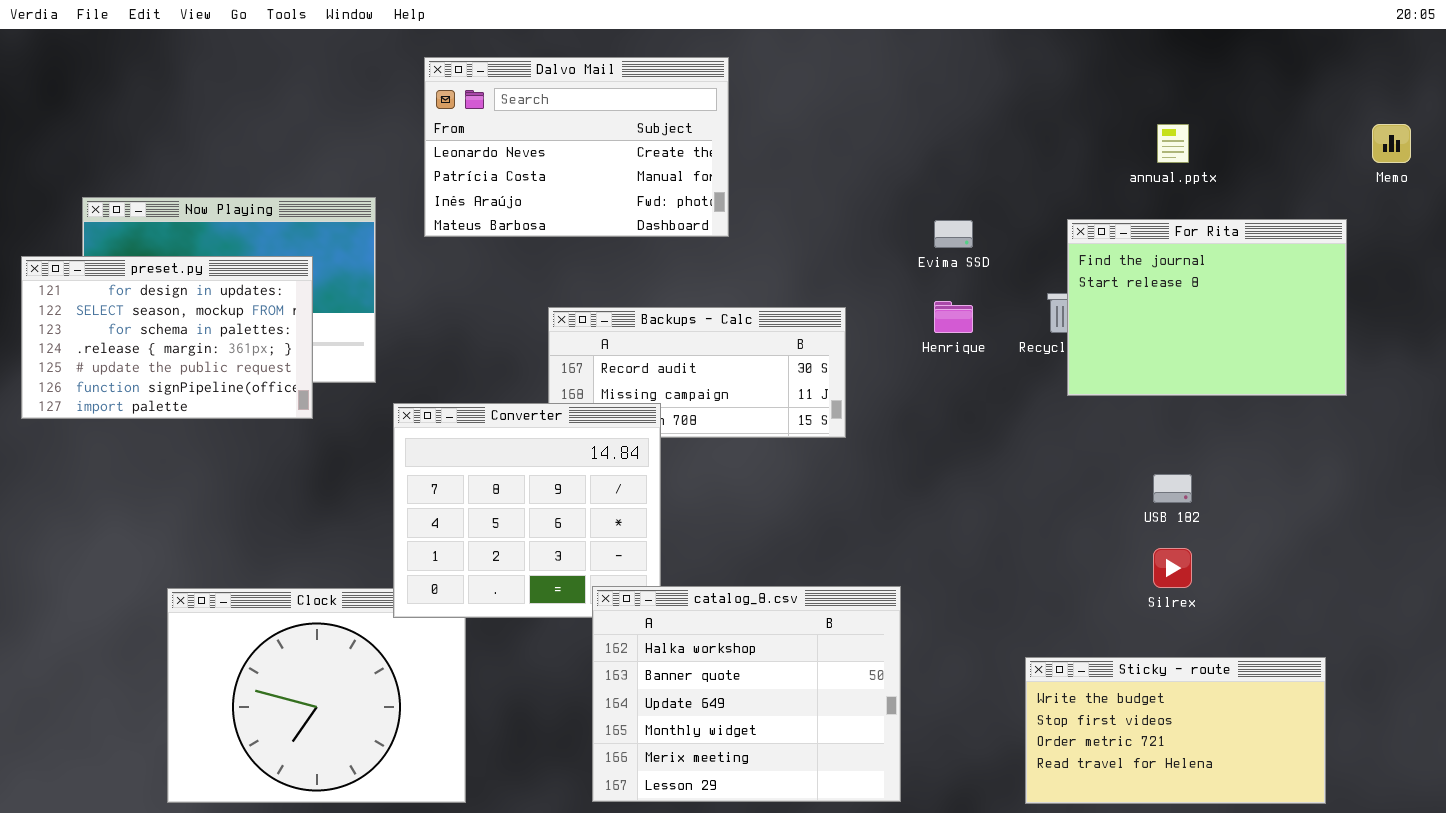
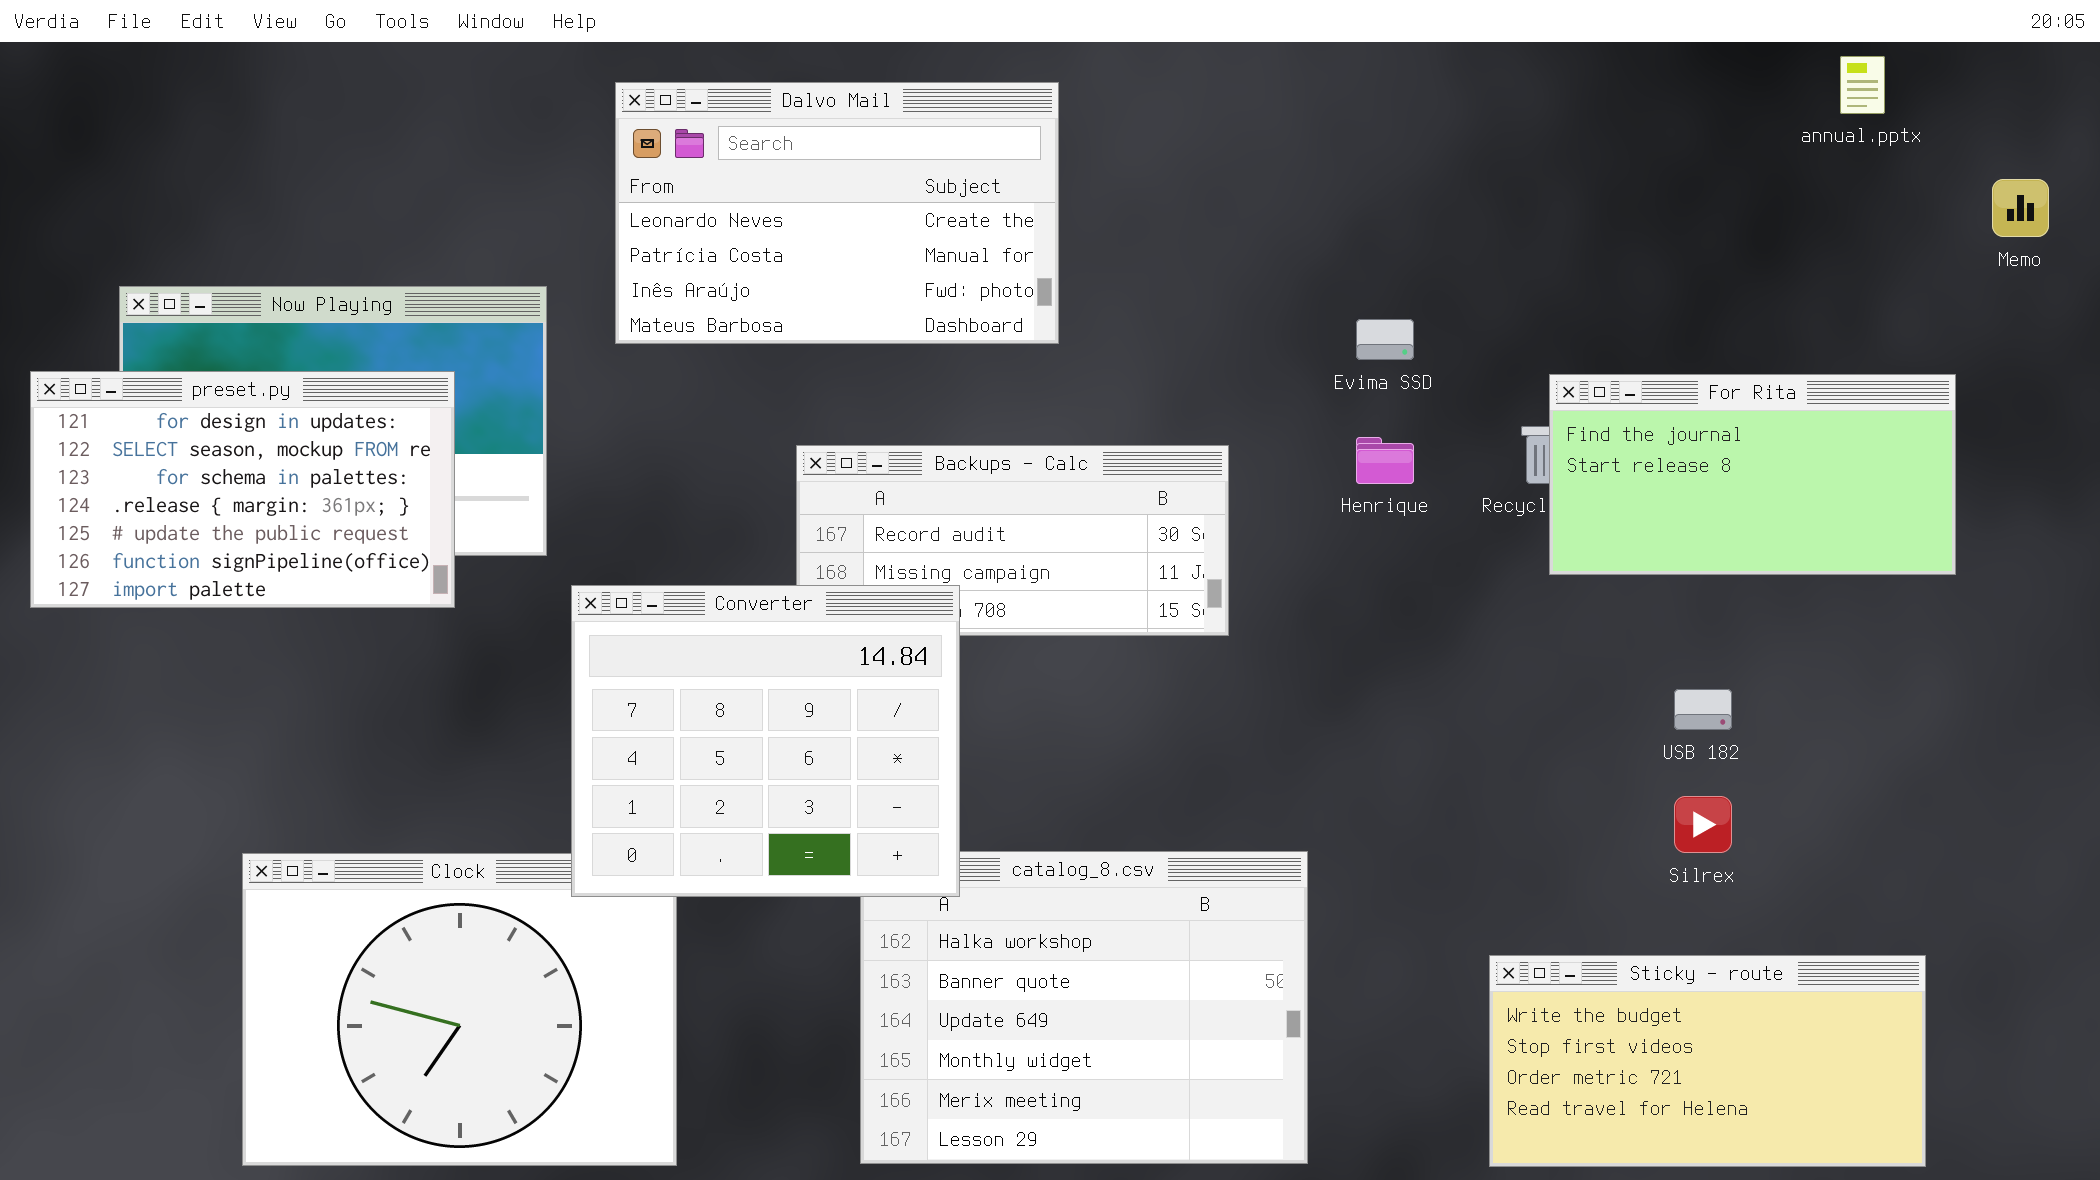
annual.pptx: [1157,124,1189,163] -> [1840,56,1885,114], moved
For Rita: [1067,219,1347,396] -> [1549,374,1956,575], resized
Converter: [393,403,661,618] -> [571,585,960,897], raised

